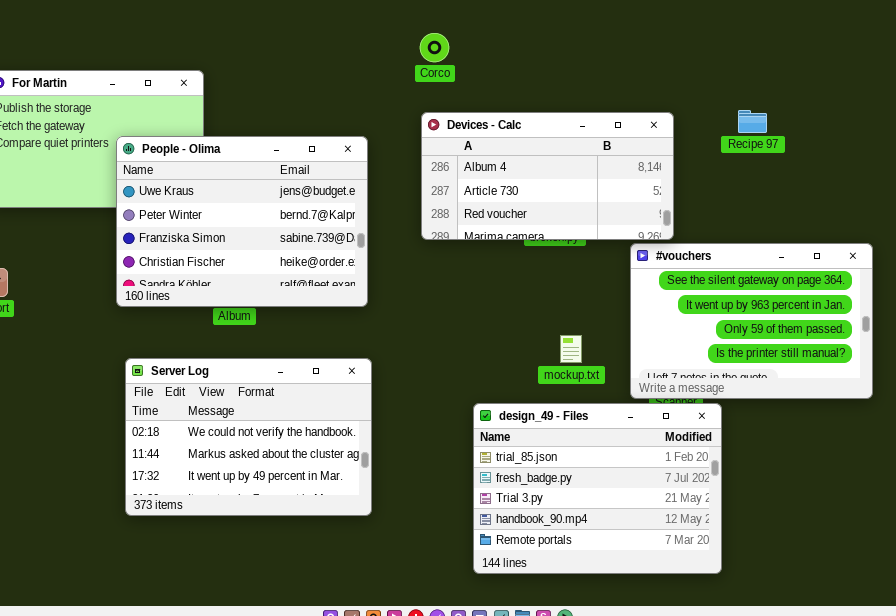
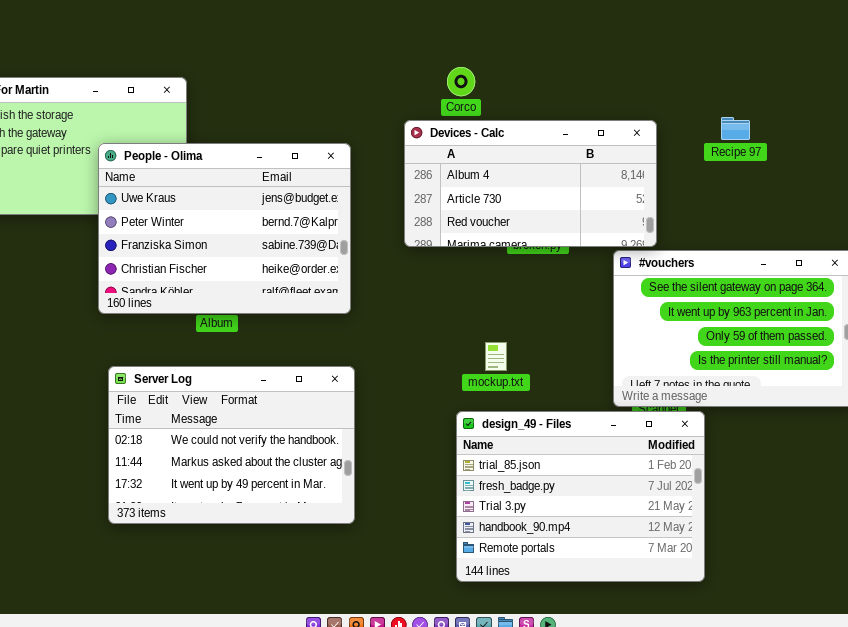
Corco: [420,33,449,62] -> [447,67,475,96], moved
mockup.txt: [560,335,582,363] -> [485,342,507,371], moved

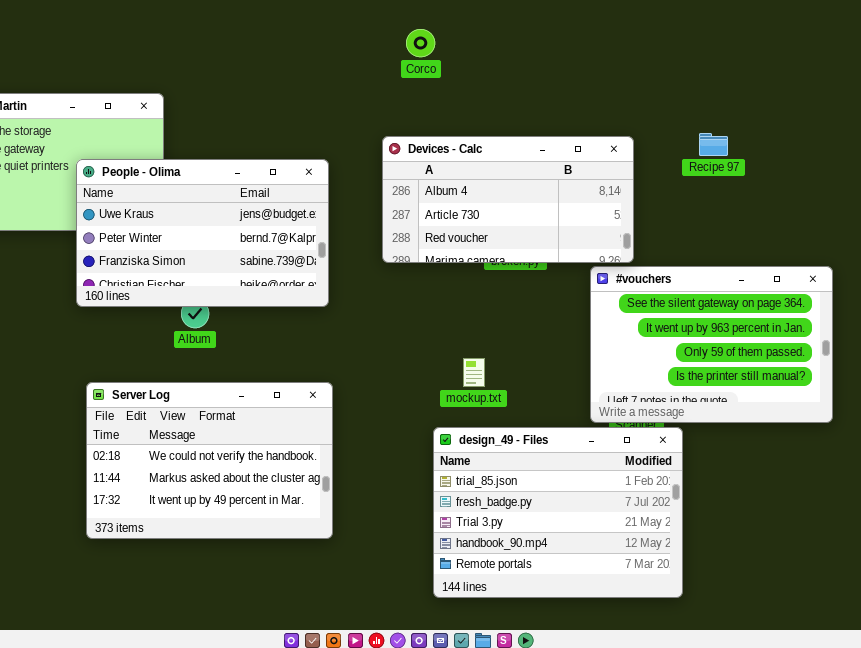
Corco: [447,67,475,96] -> [406,29,435,57], moved
People - Olima: [98,143,351,314] -> [76,159,329,307], resized

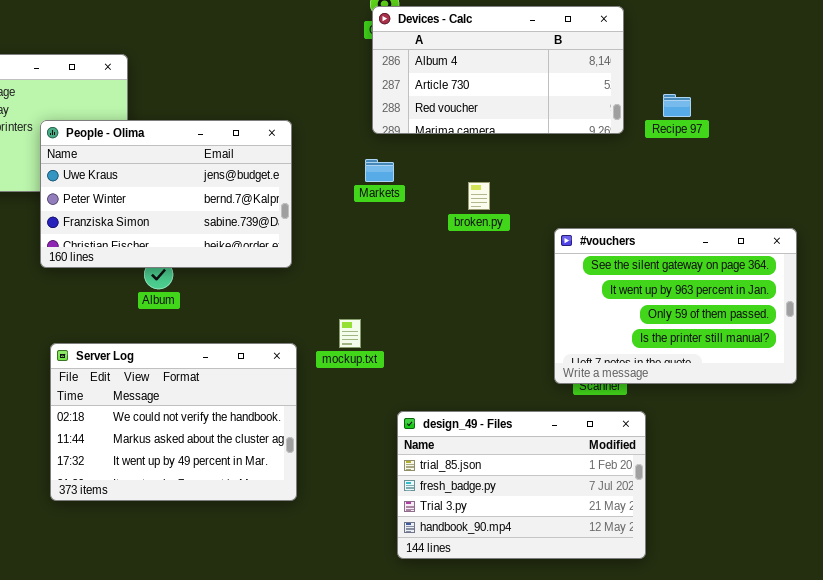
Devices - Calc: [382,136,634,263] -> [372,6,624,134], moved
mockup.txt: [463,358,485,387] -> [339,319,361,348], moved
design_49 - Files: [433,427,683,598] -> [397,411,646,559], resized

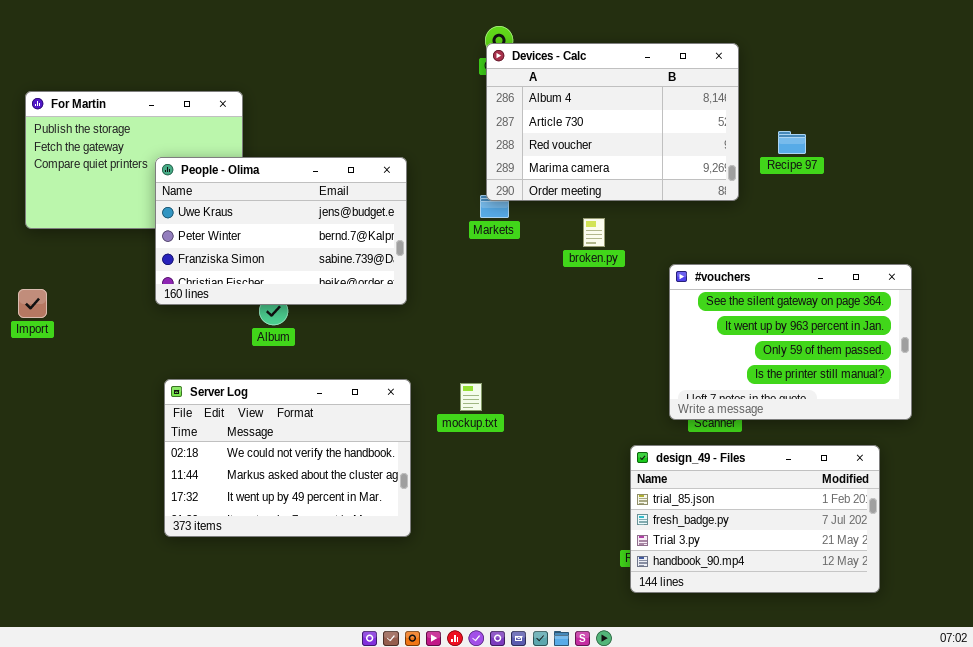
Devices - Calc: [372,6,624,134] -> [486,43,739,201], resized
mockup.txt: [339,319,361,348] -> [460,383,482,411], moved
design_49 - Files: [397,411,646,559] -> [630,445,880,593], moved

